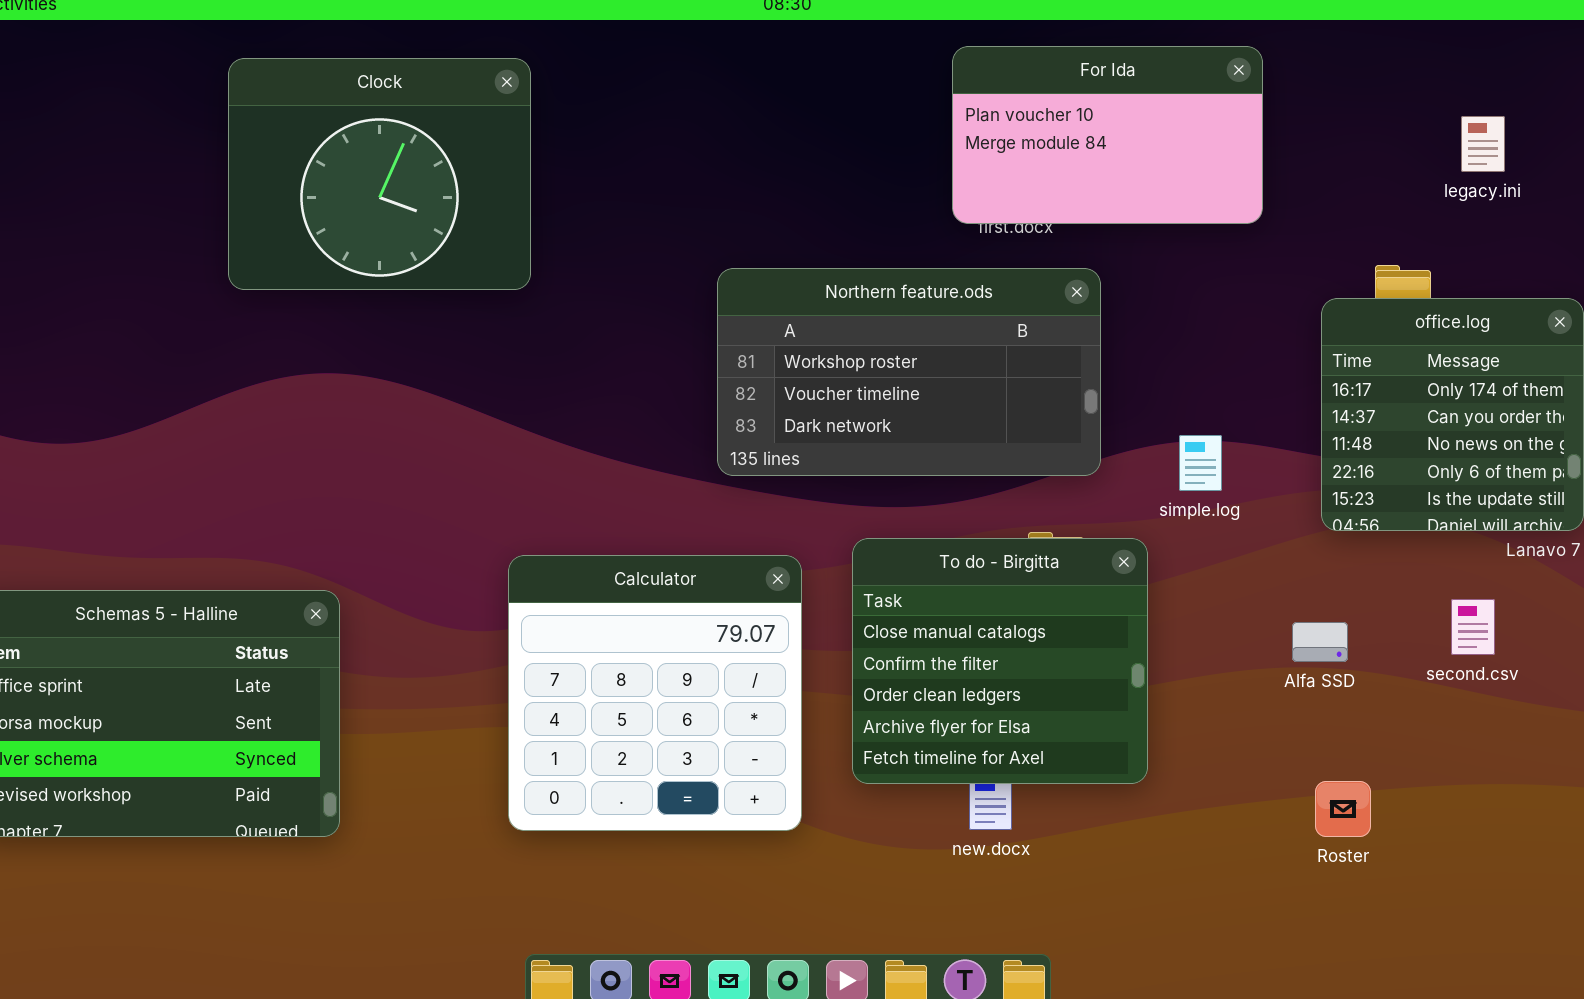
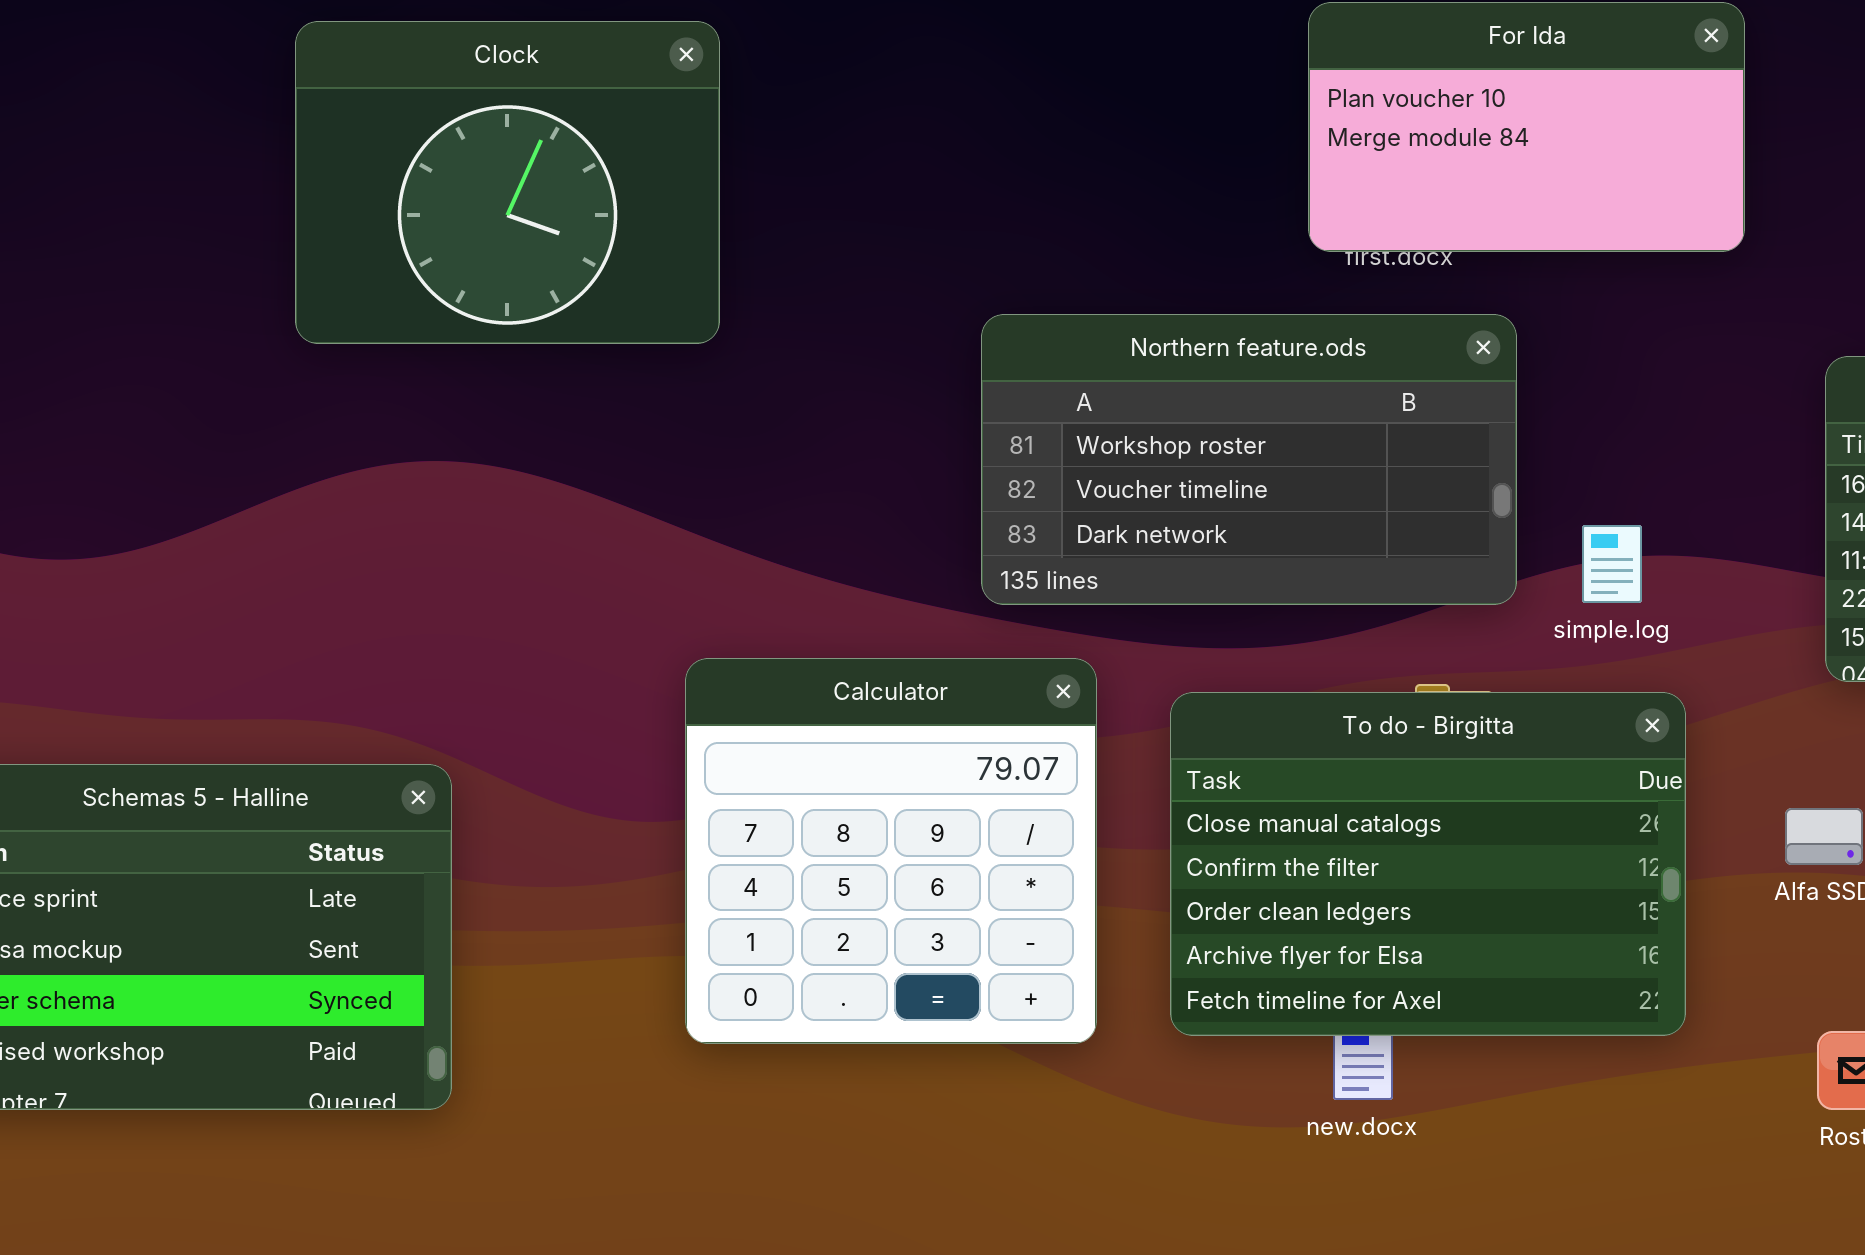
simple.log: [1179,435,1222,491] -> [1582,525,1642,603], moved
To do - Birgitta: [852,538,1148,784] -> [1170,692,1686,1036], resized
Calculator: [508,555,802,831] -> [685,658,1097,1044], moved

